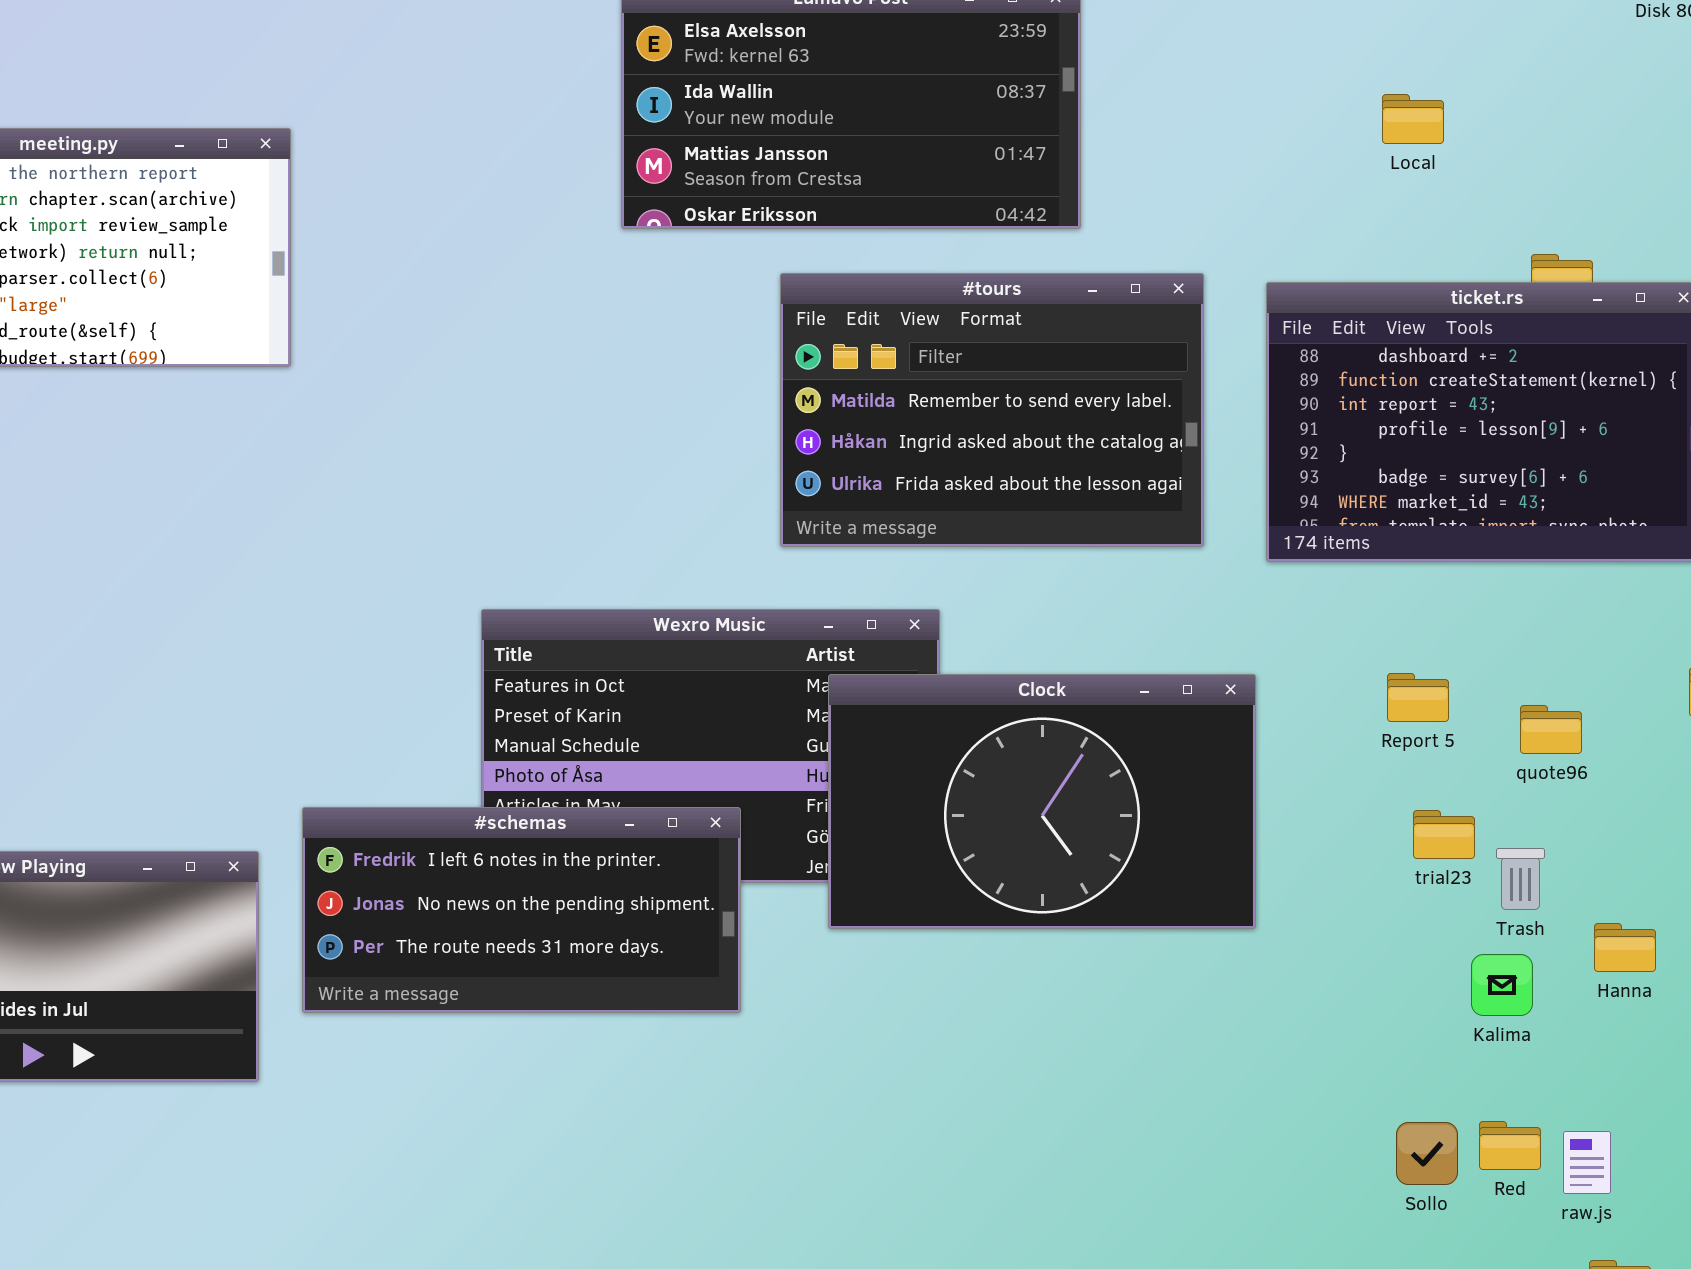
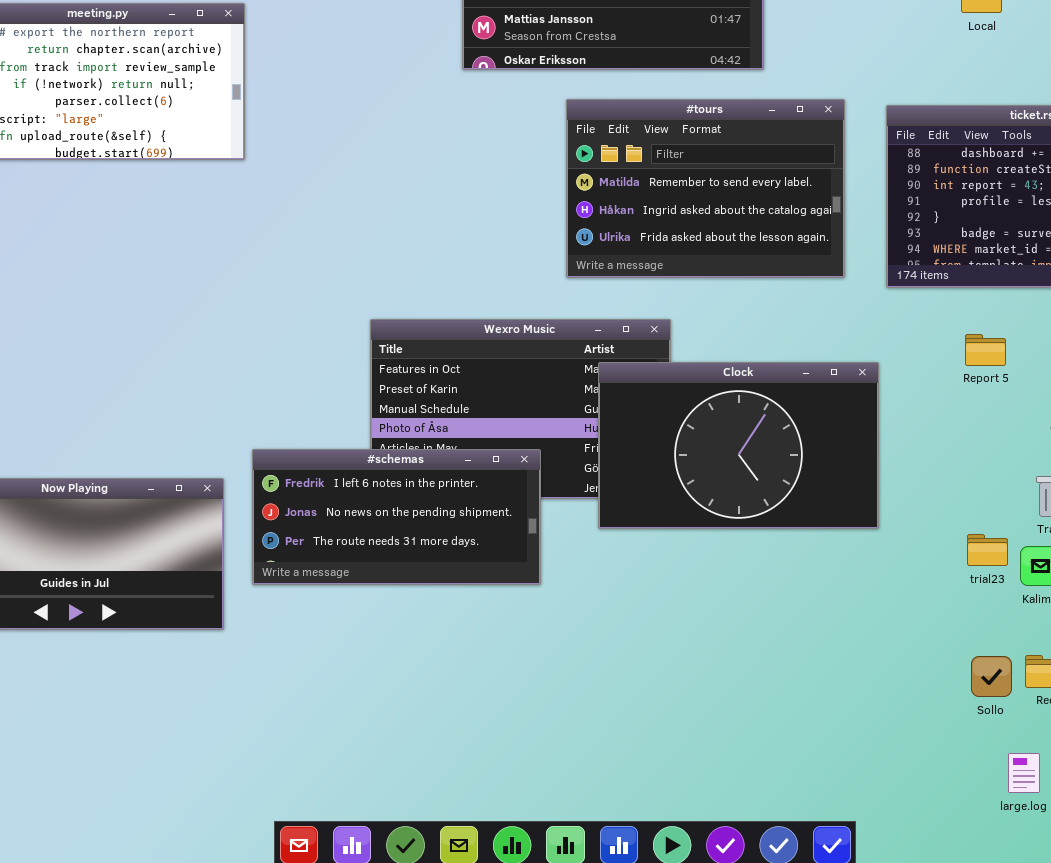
Report 5: [1387,673,1449,722] -> [965,334,1006,366], moved
trial23: [1413,810,1475,859] -> [967,534,1008,566], moved

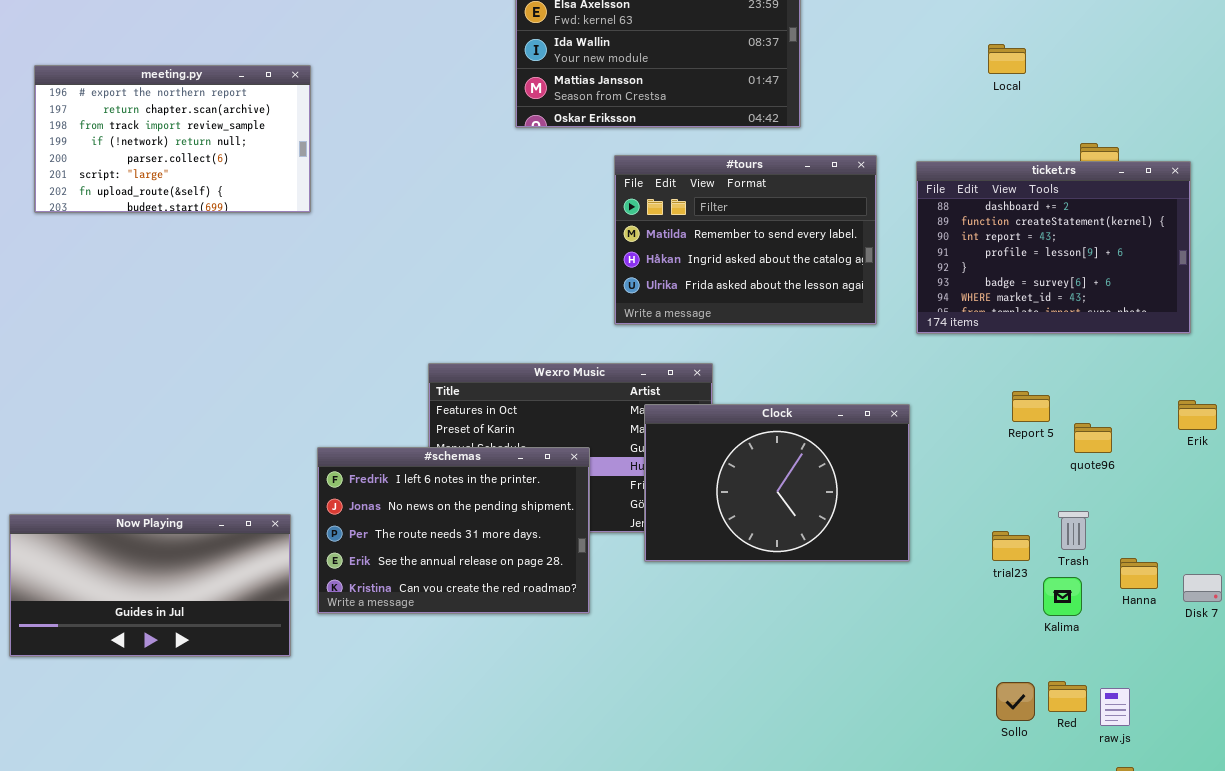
Report 5: [965,334,1006,366] -> [1012,391,1050,422], moved
#schemas: [252,449,541,585] -> [317,447,590,614], resized
trial23: [967,534,1008,566] -> [992,531,1030,561], moved

